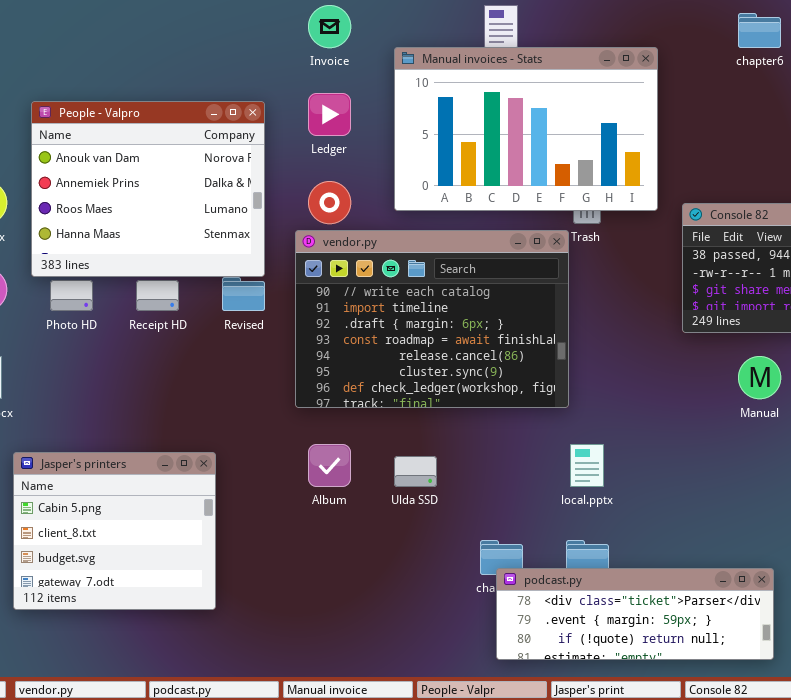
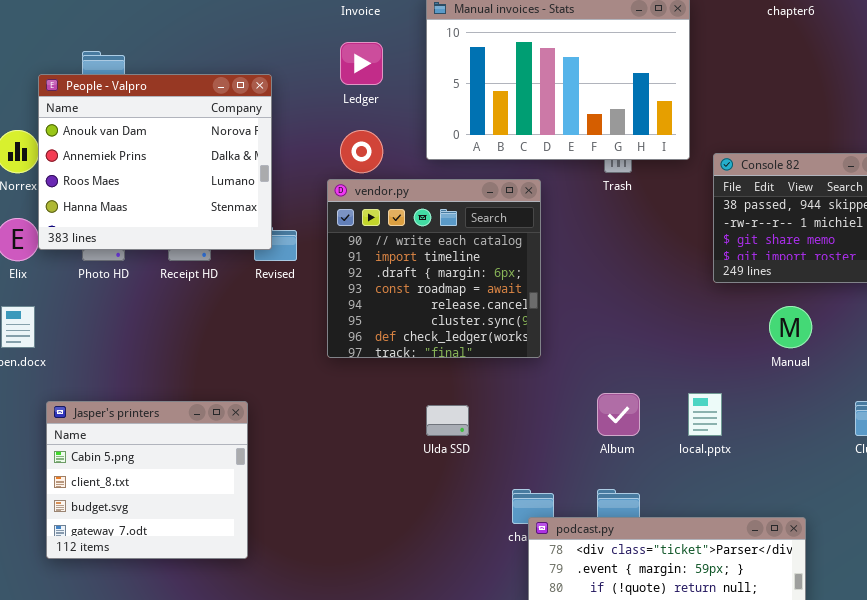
People - Valpro: [31,101,265,277] -> [38,74,272,250], moved
vendor.py: [295,230,569,408] -> [327,179,541,358], resized
Album: [308,444,351,487] -> [597,393,640,436], moved
local.pptx: [570,444,604,487] -> [688,393,722,436], moved

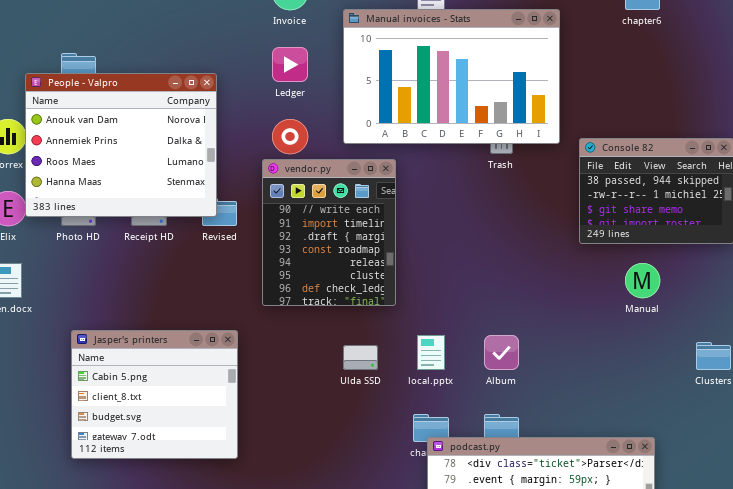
vendor.py: [327,179,541,358] -> [262,159,396,306], resized
local.pptx: [688,393,722,436] -> [417,335,445,370], moved
Jasper's printers: [46,401,248,559] -> [71,330,238,459], moved

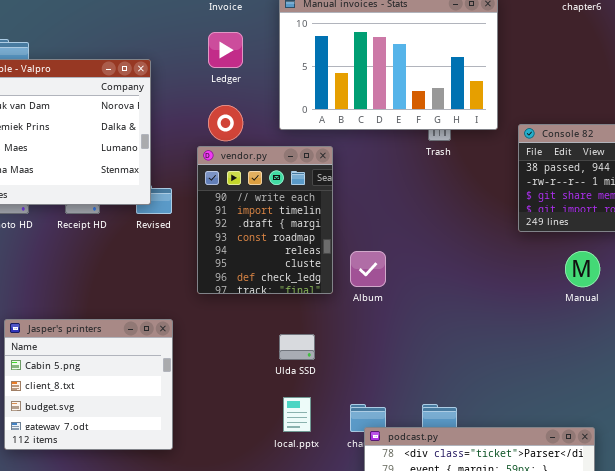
local.pptx: [417,335,445,370] -> [283,397,311,432], moved
Album: [484,335,519,370] -> [350,251,386,287], moved

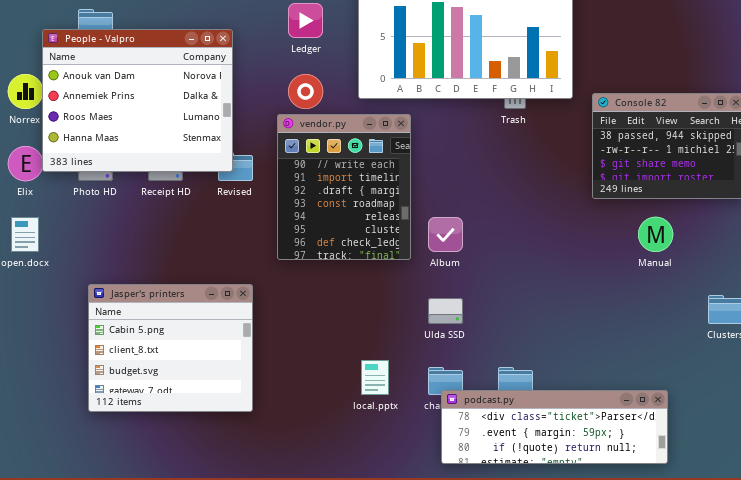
Ulda SSD: [279,334,315,360] -> [428,298,463,324], moved

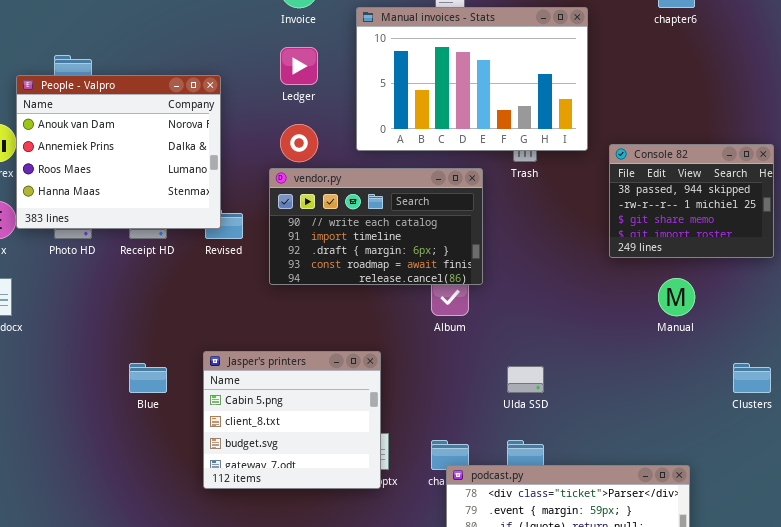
vendor.py: [277,114,411,260] -> [269,168,483,285], resized
Jasper's printers: [88,284,253,412] -> [203,351,381,489], moved
Ulda SSD: [428,298,463,324] -> [507,366,544,393], moved

